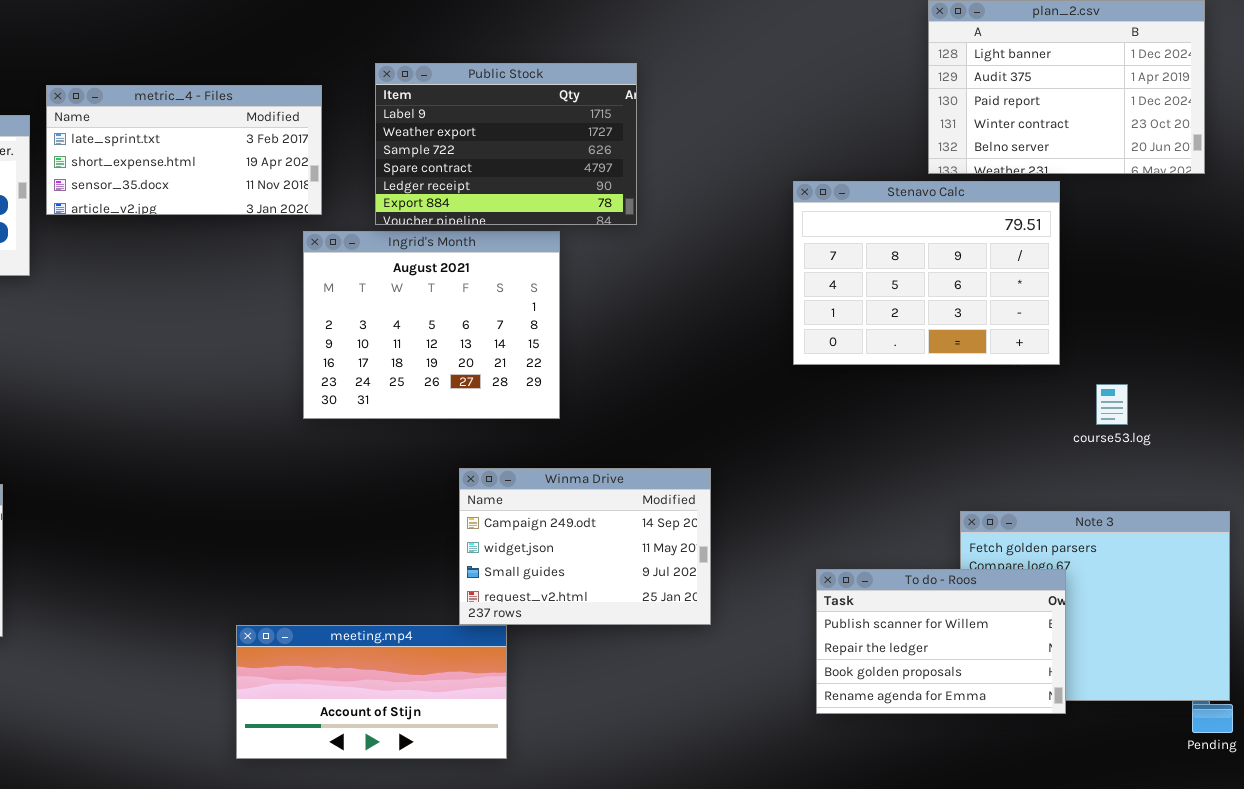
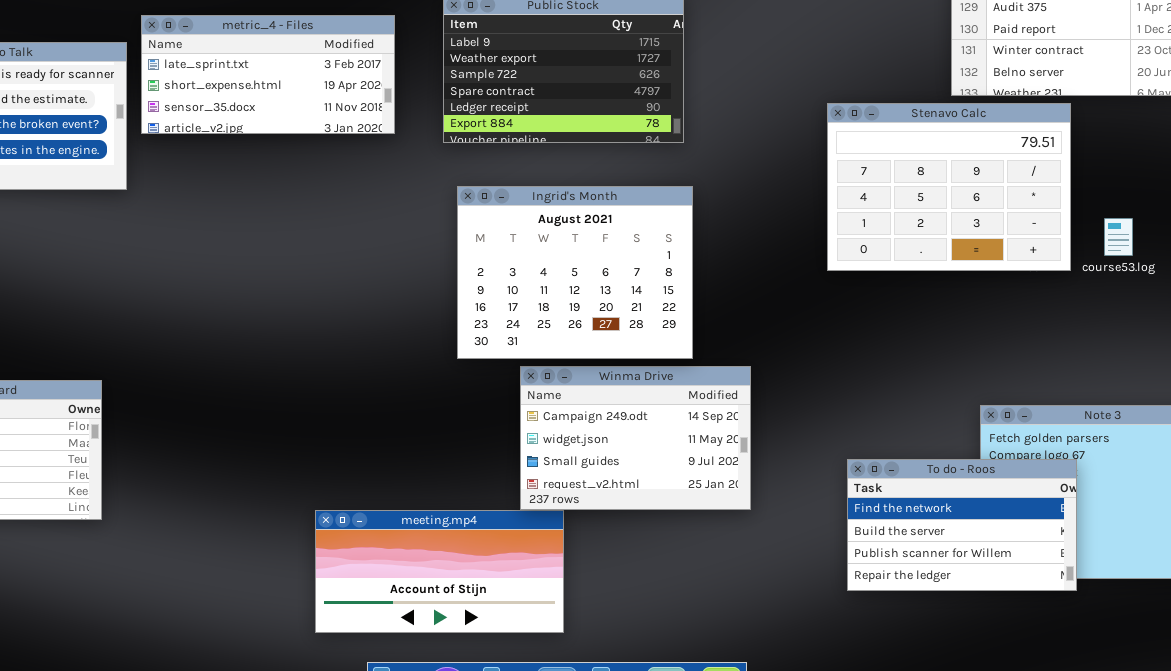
Ingrid's Month: [303,231,560,419] -> [457,186,693,359], moved
course53.log: [1096,384,1128,425] -> [1104,218,1133,256], moved
To do - Roos: [816,569,1066,714] -> [847,459,1077,591], scrolled up 2 rows

